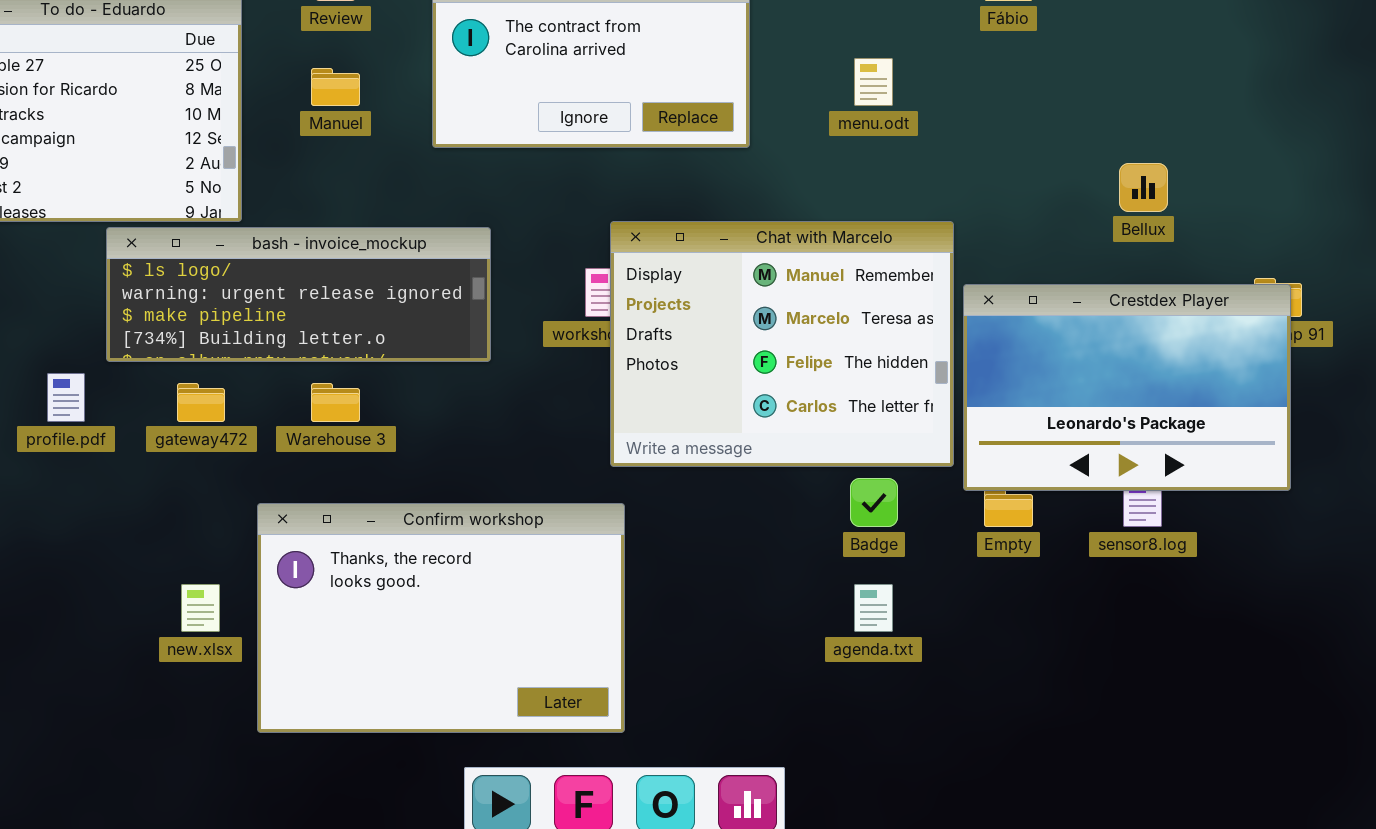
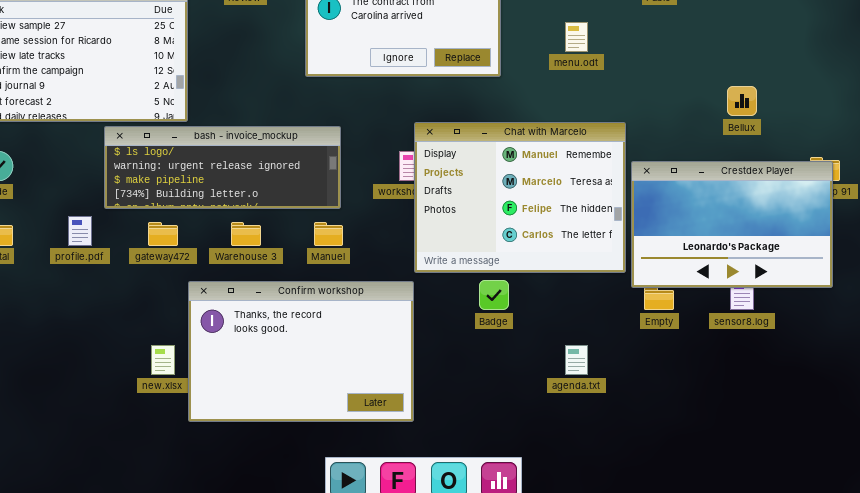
Manuel: [311,68,360,106] -> [314,222,343,246], moved
Badge: [850,478,898,527] -> [479,280,509,310], moved
Confirm workshop: [257,503,625,733] -> [188,281,414,422], moved

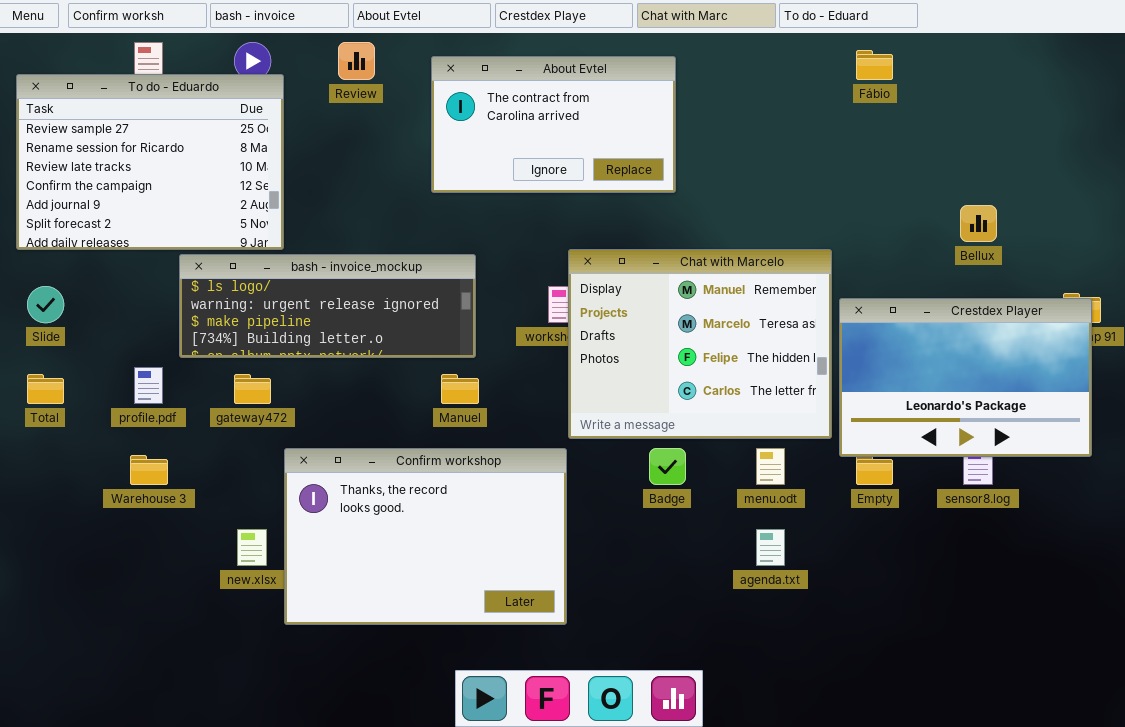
menu.odt: [565,22,588,52] -> [756,448,785,485], moved
Warehouse 3: [231,222,261,246] -> [130,455,168,485], moved

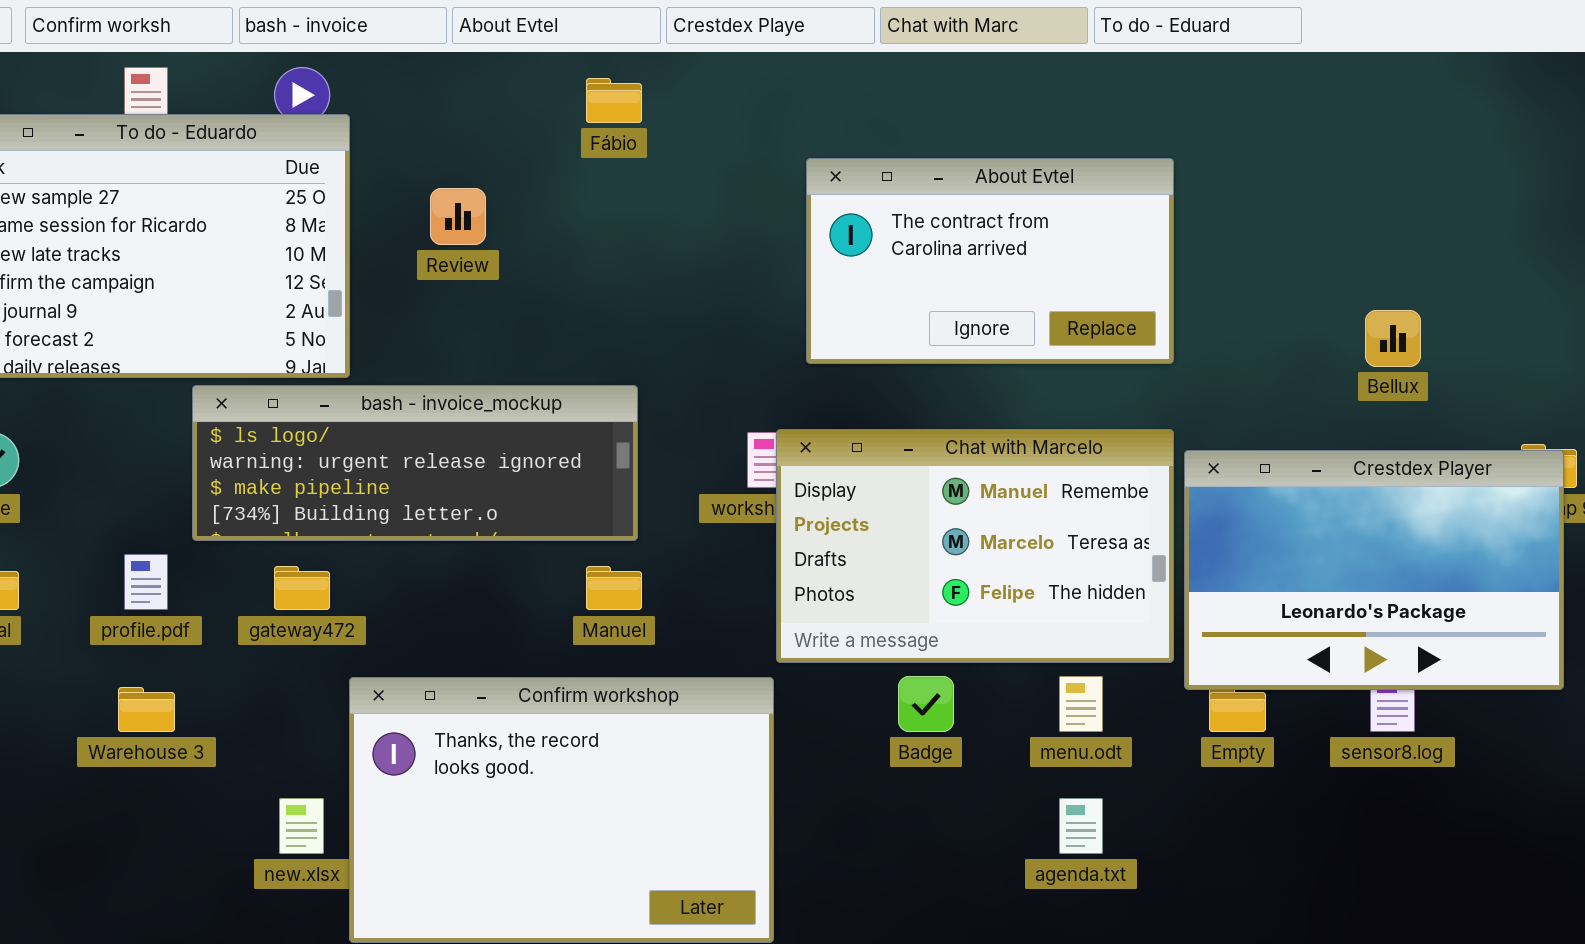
Review: [338,42,375,80] -> [430,188,486,245], moved
Fábio: [856,50,893,80] -> [586,78,642,123], moved
About Evtel: [431,56,676,193] -> [806,158,1174,364], moved
Chat with Marcelo: [568,249,832,439] -> [776,429,1174,663], resized

